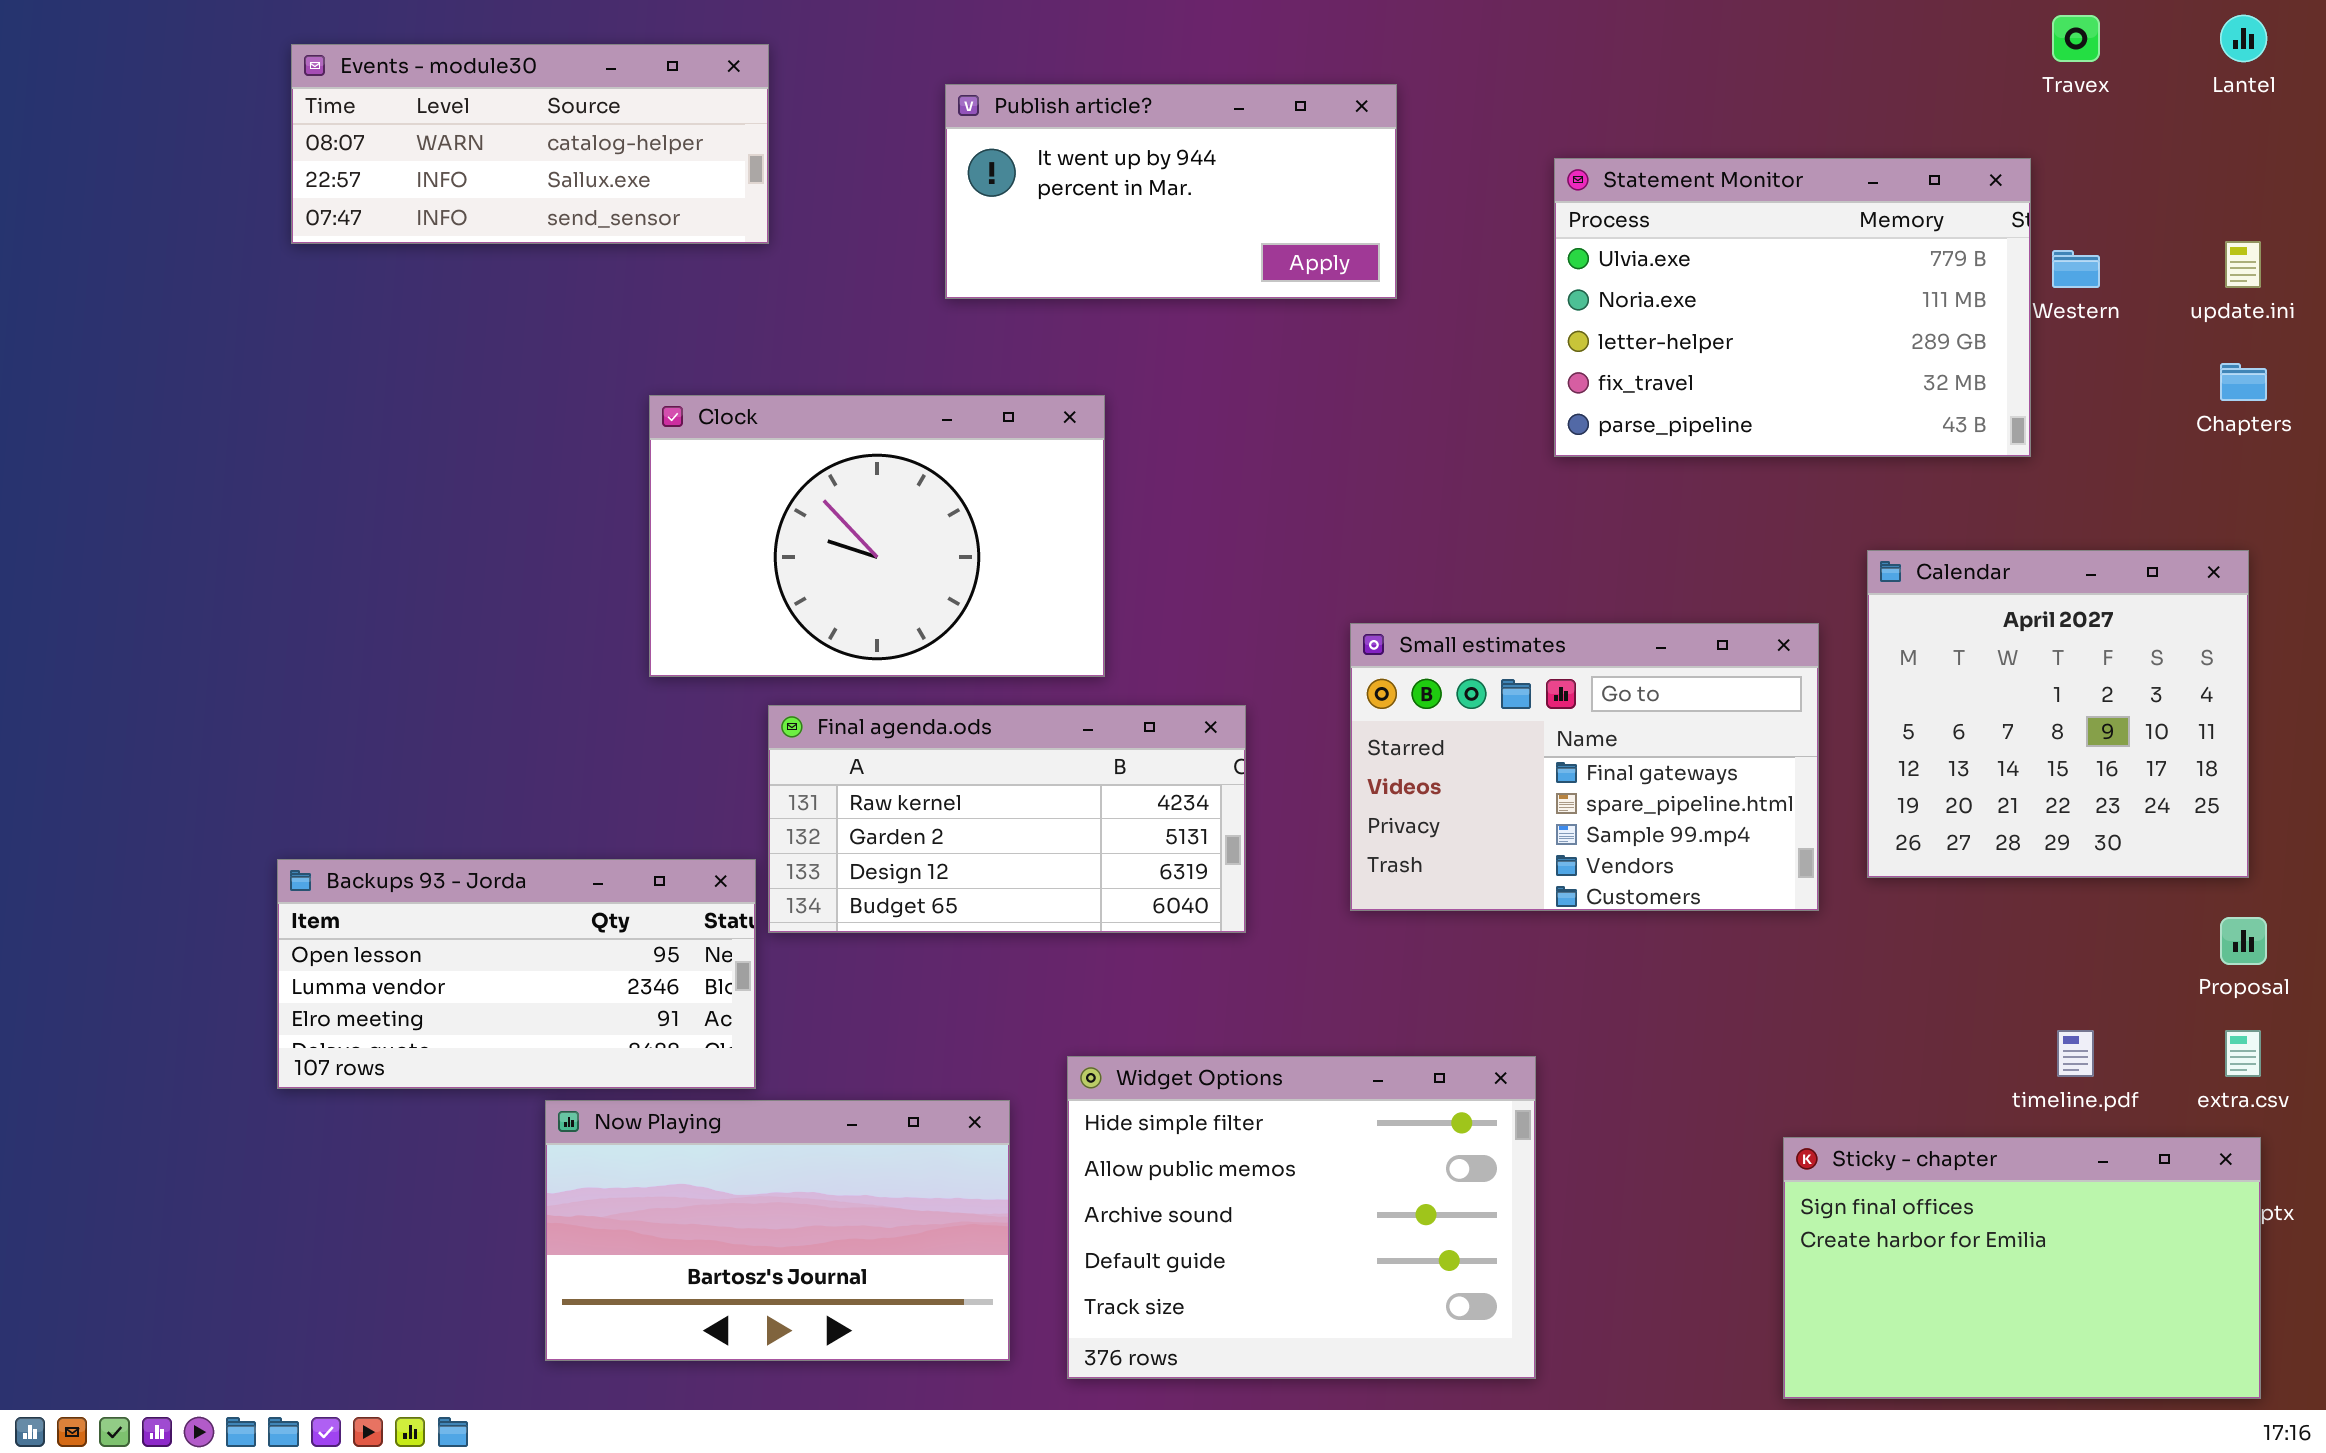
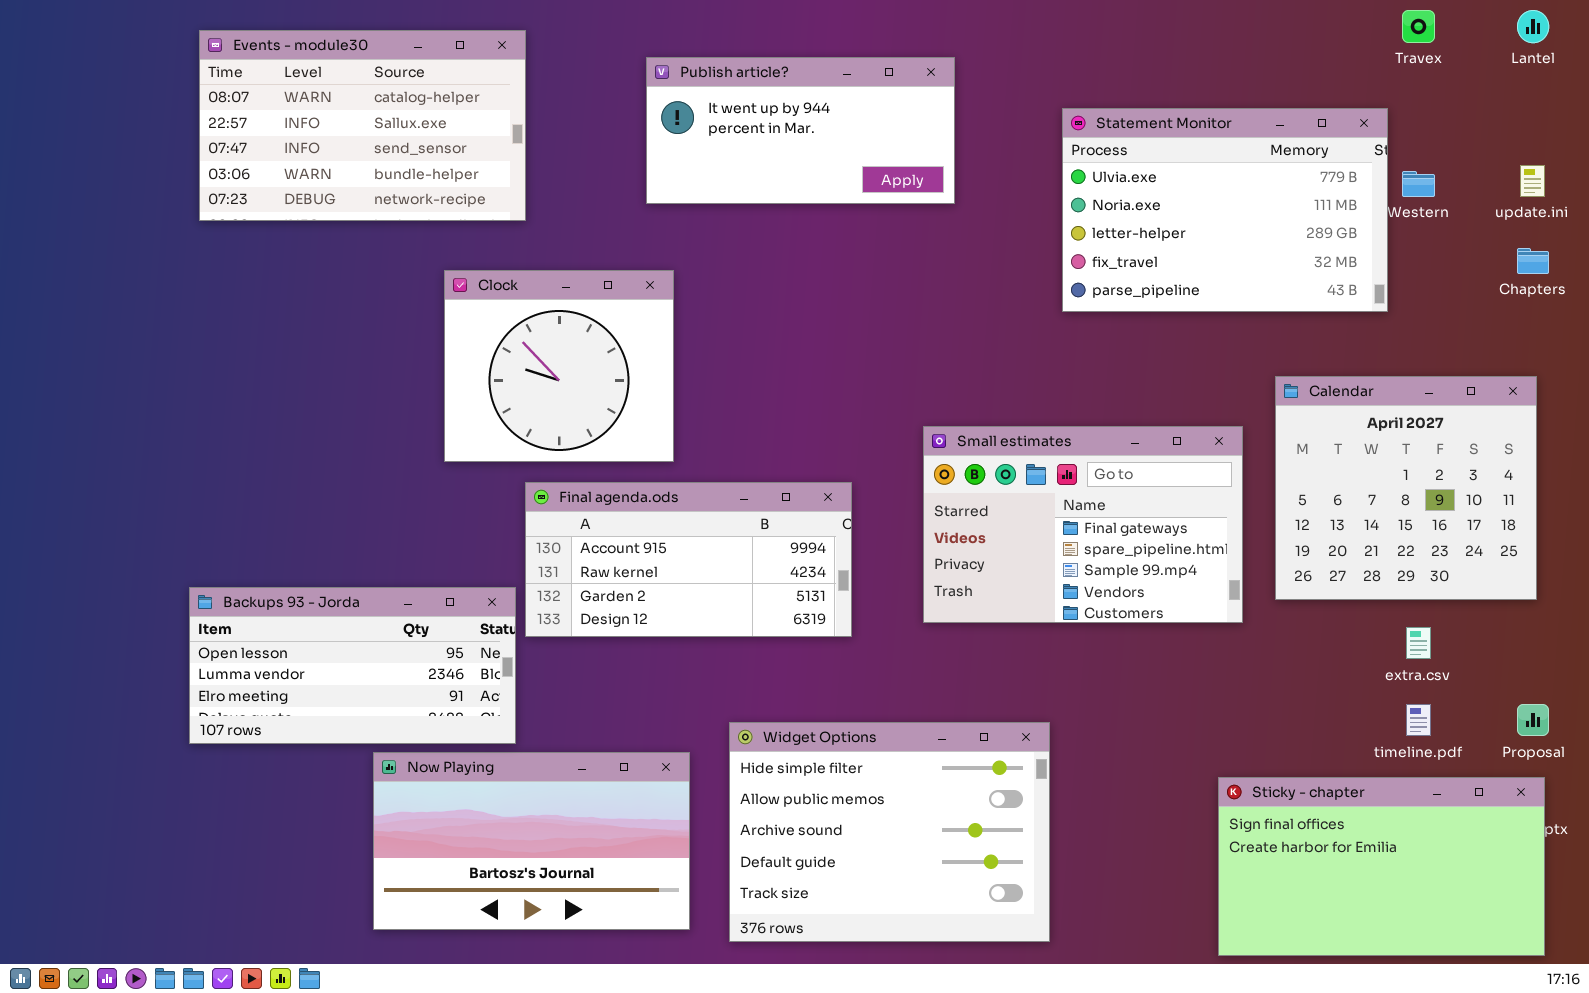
Events - module30: [291,44,769,244] -> [199,30,526,221], resized
Clock: [649,395,1105,677] -> [444,270,674,462], resized
Final agenda.ods: [768,705,1246,933] -> [525,482,852,637], scrolled up 1 row
Proposal: [2220,917,2267,965] -> [1517,704,1549,736], moved
extra.csv: [2225,1030,2261,1077] -> [1406,627,1431,659], moved

